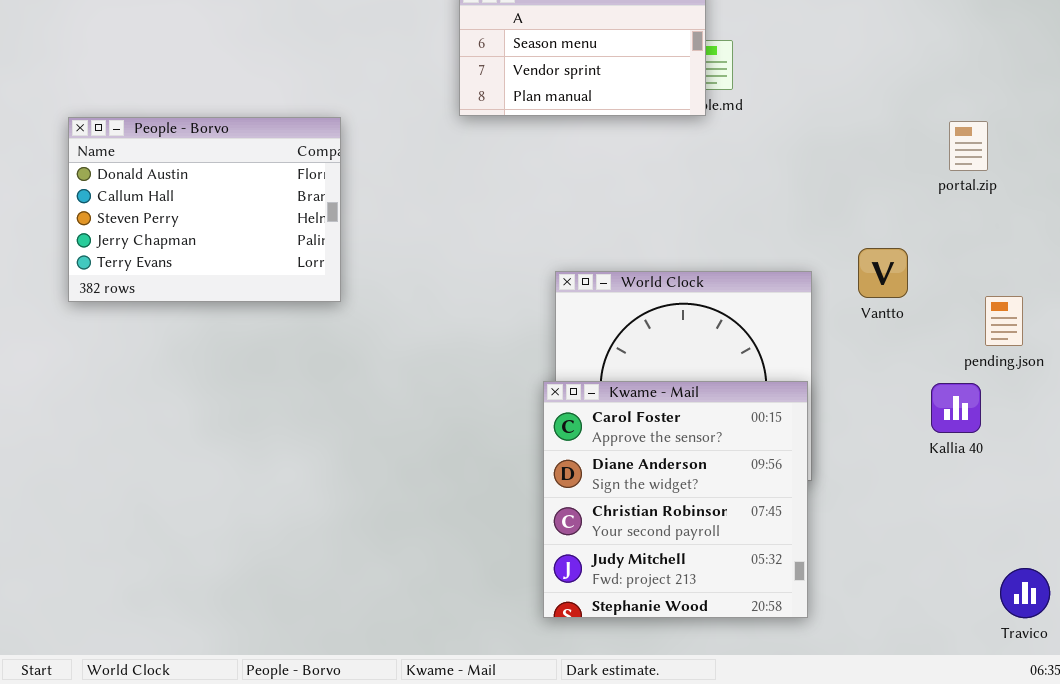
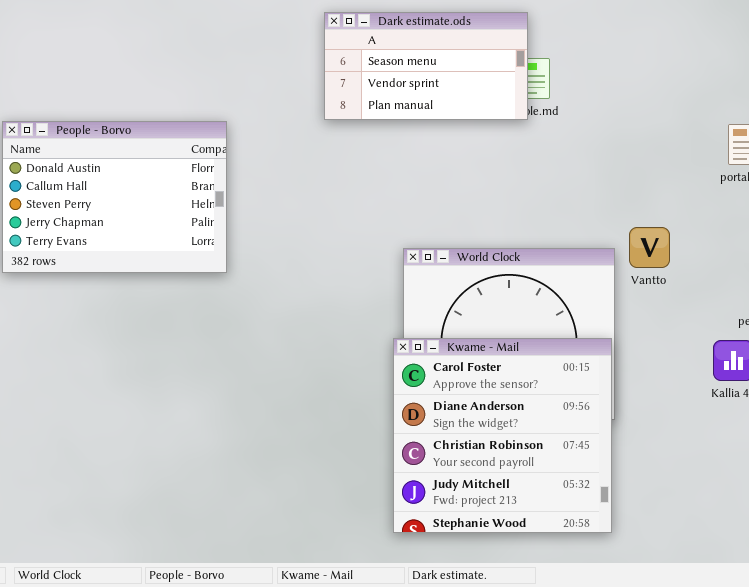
Vantto: [858,248,908,298] -> [629,227,670,268], moved

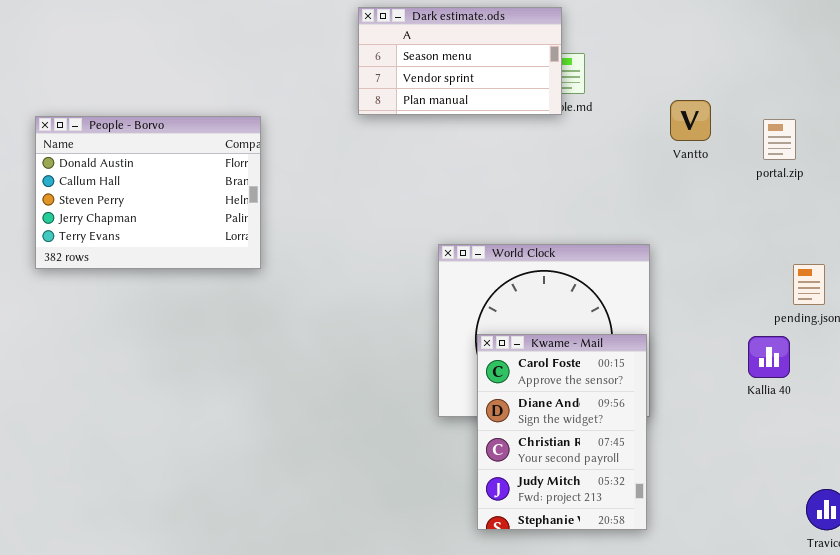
Vantto: [629,227,670,268] -> [670,100,711,141], moved
Kwame - Mail: [393,338,612,533] -> [477,334,647,530], resized

